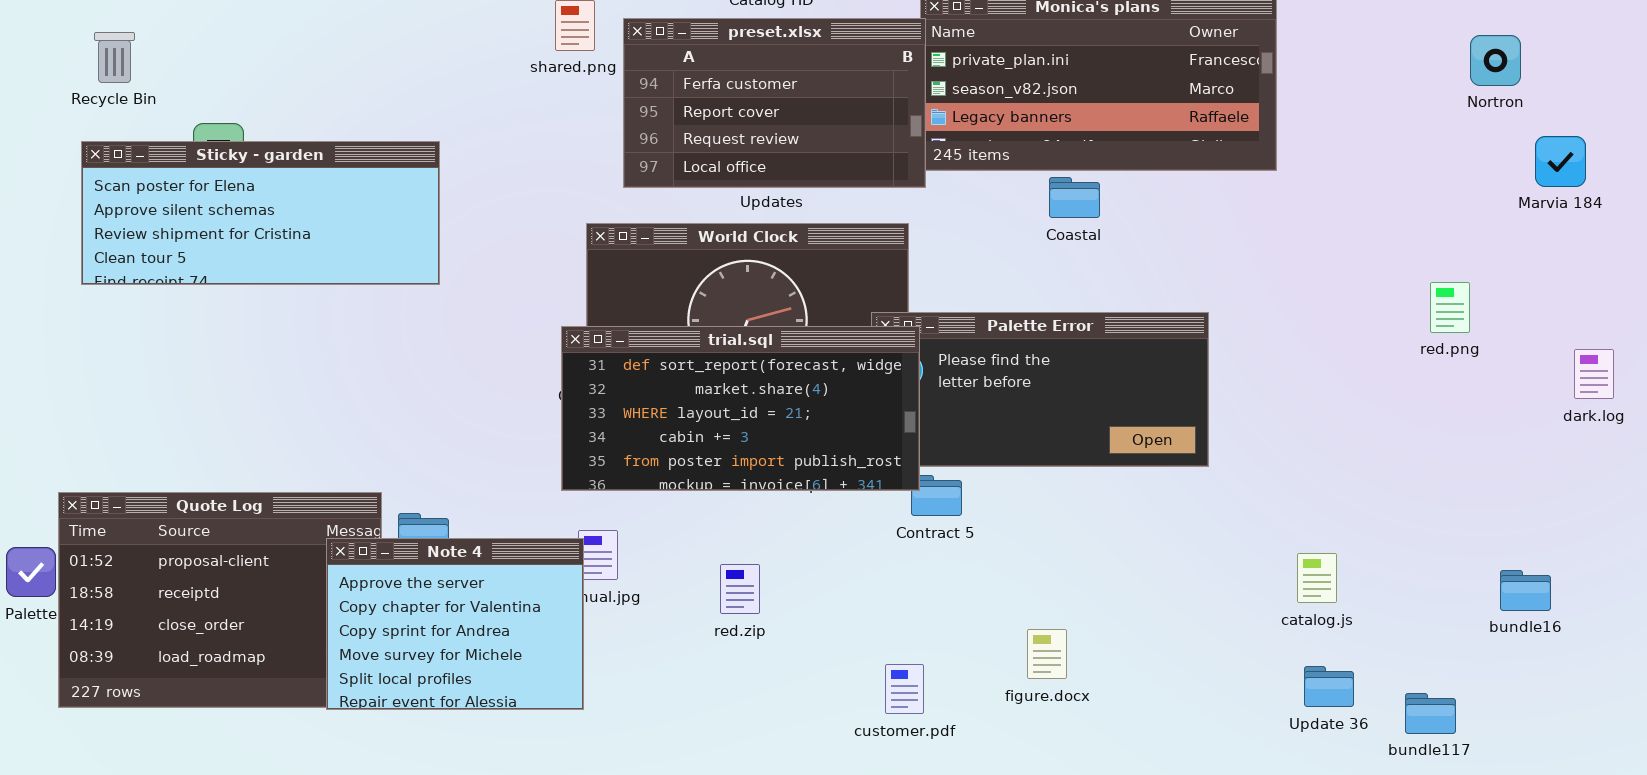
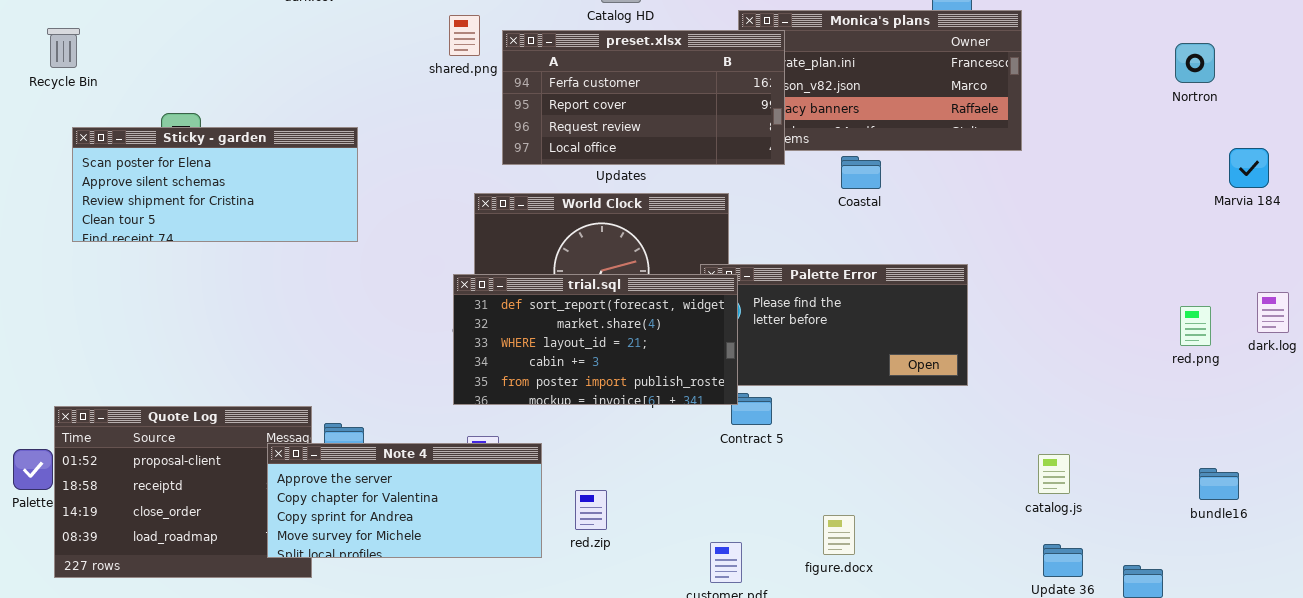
preset.xlsx: [623,18,926,188] -> [502,30,785,165], resized
Recycle Bin: [94,32,135,83] -> [47,28,80,68], moved
Marvia 184: [1535,136,1586,187] -> [1229,148,1269,188], moved
red.png: [1430,282,1470,333] -> [1180,306,1211,346], moved
Note 4: [326,538,584,710] -> [267,443,542,558], resized
red.zip: [720,564,760,614] -> [575,490,607,530], moved

